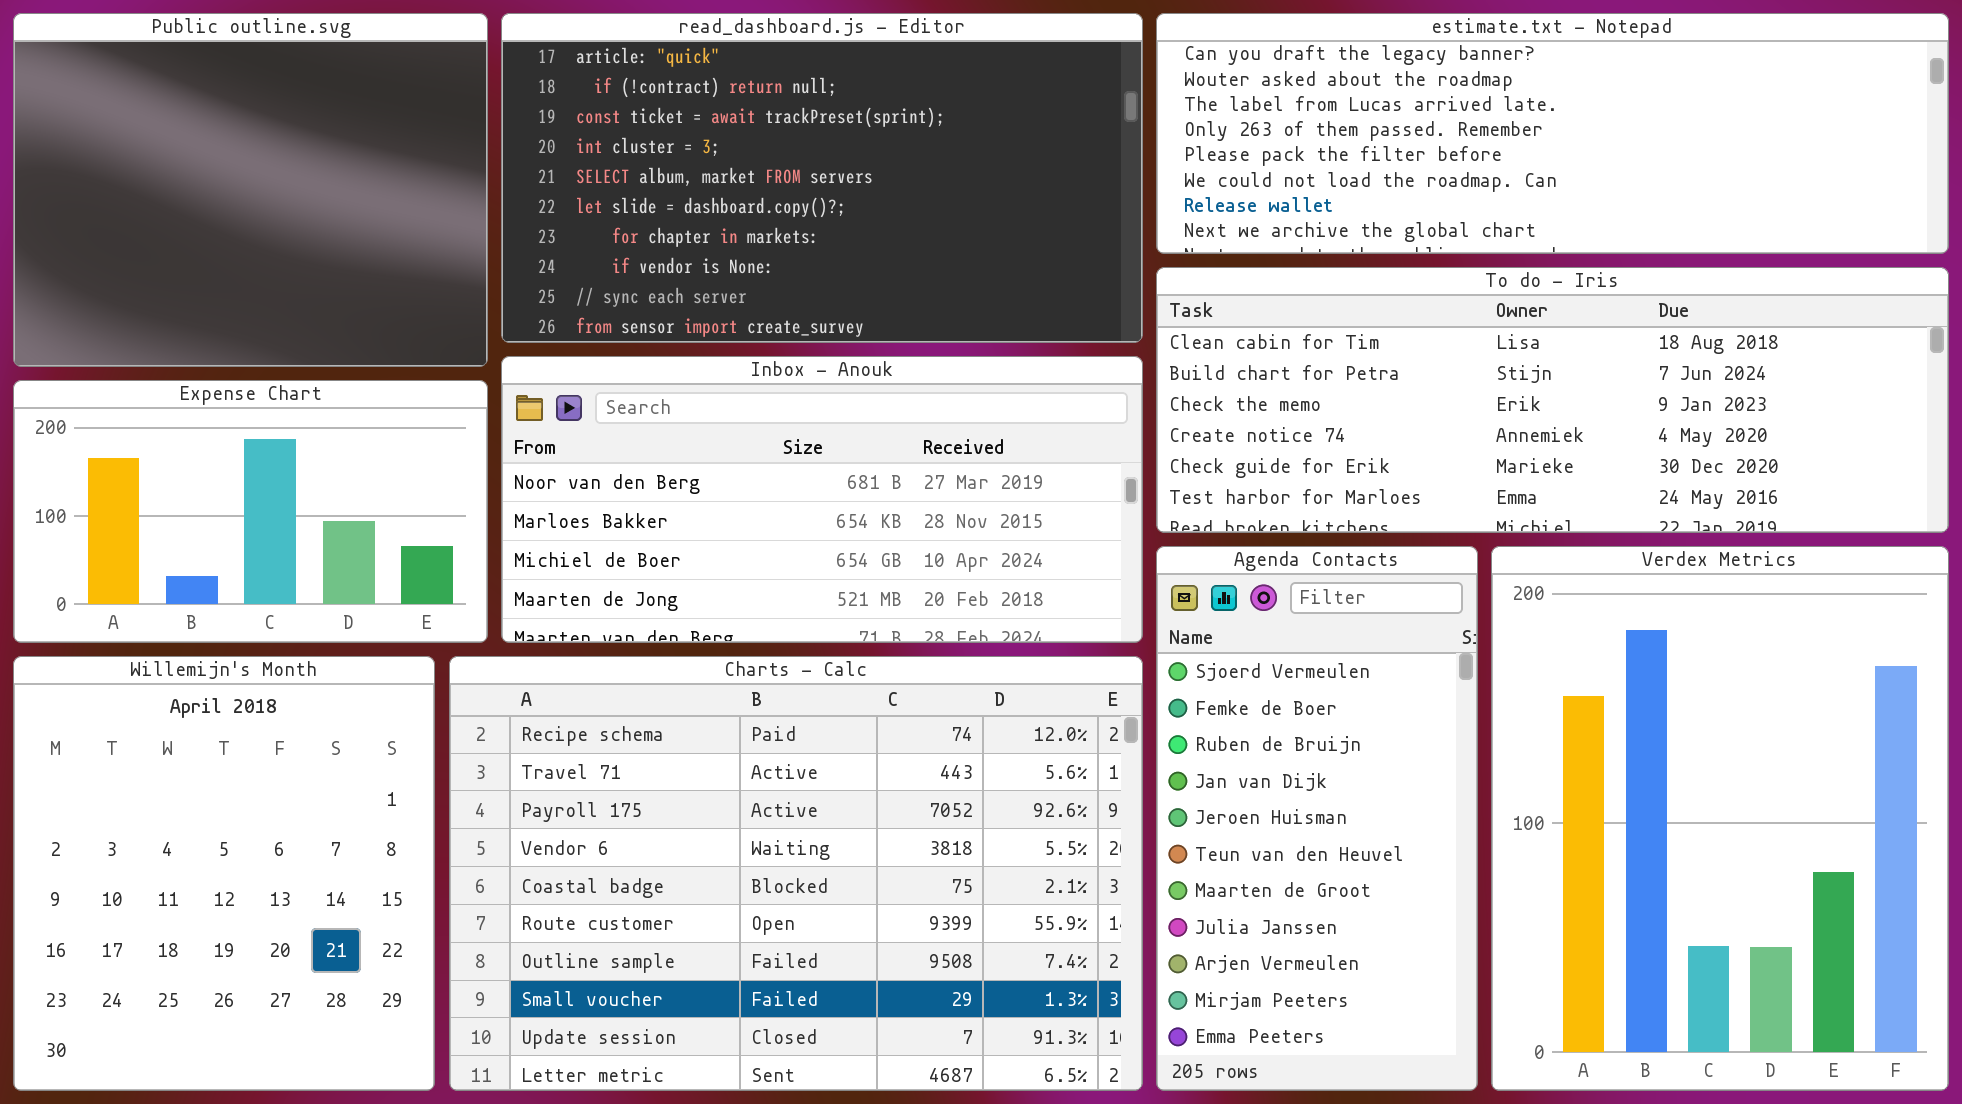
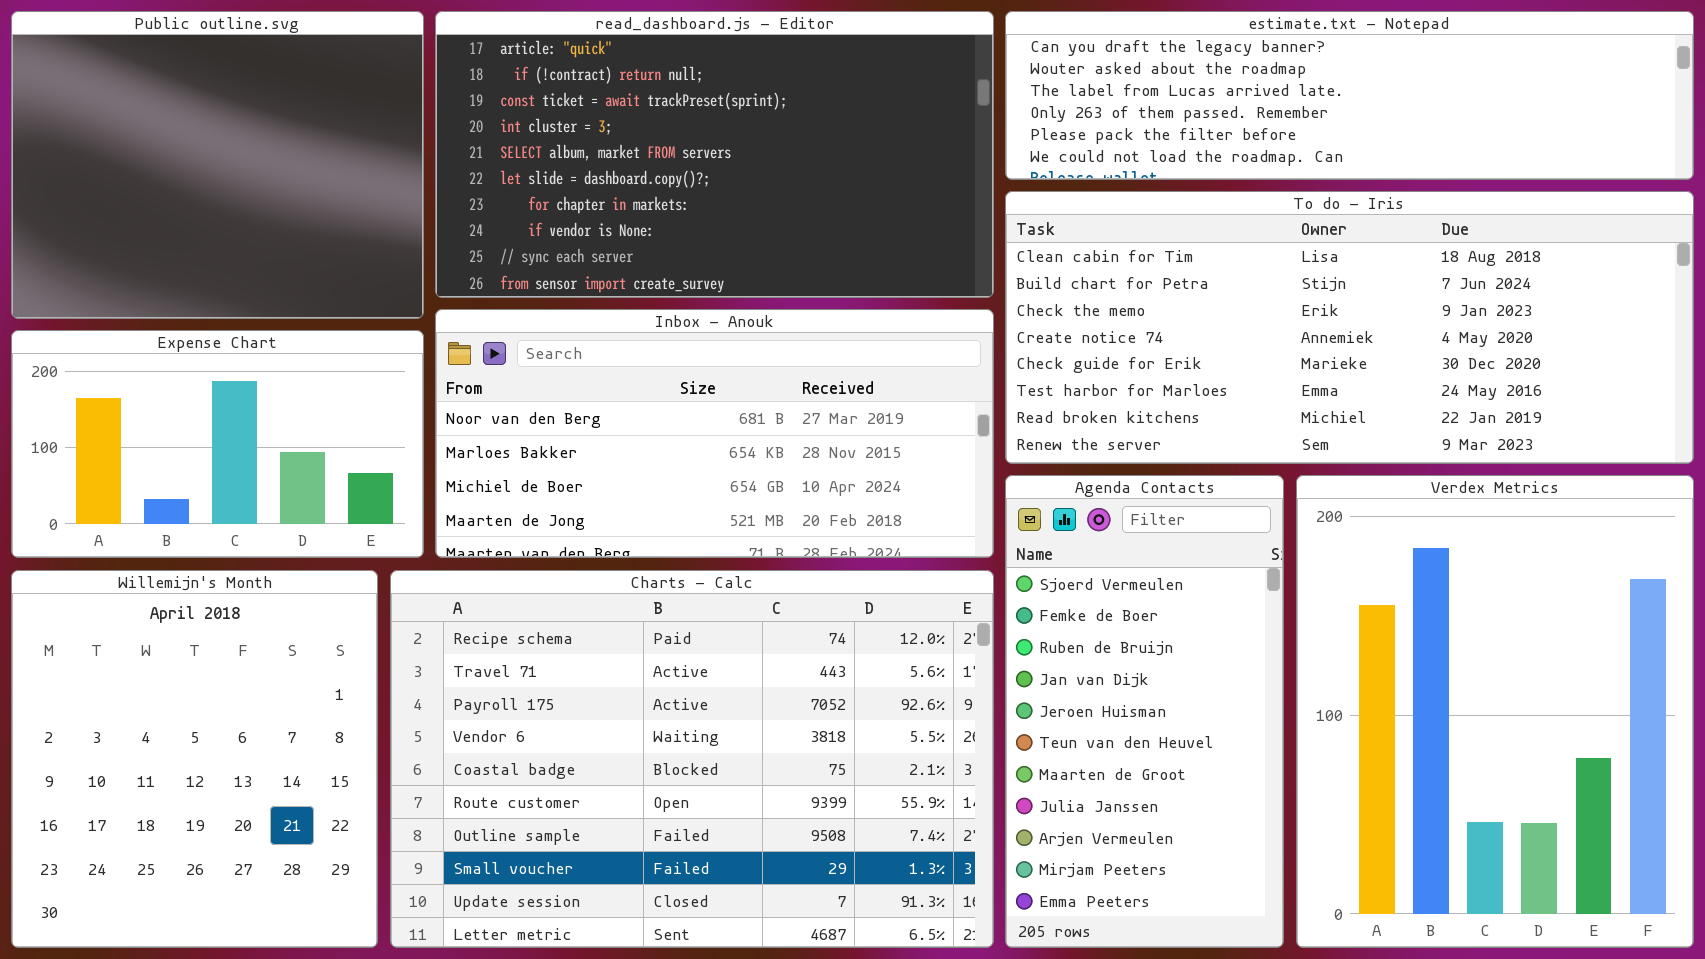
estimate.txt - Notepad: [1156,13,1949,254] -> [1005,11,1694,180], resized
To do - Iris: [1156,267,1949,533] -> [1005,191,1694,464], resized

